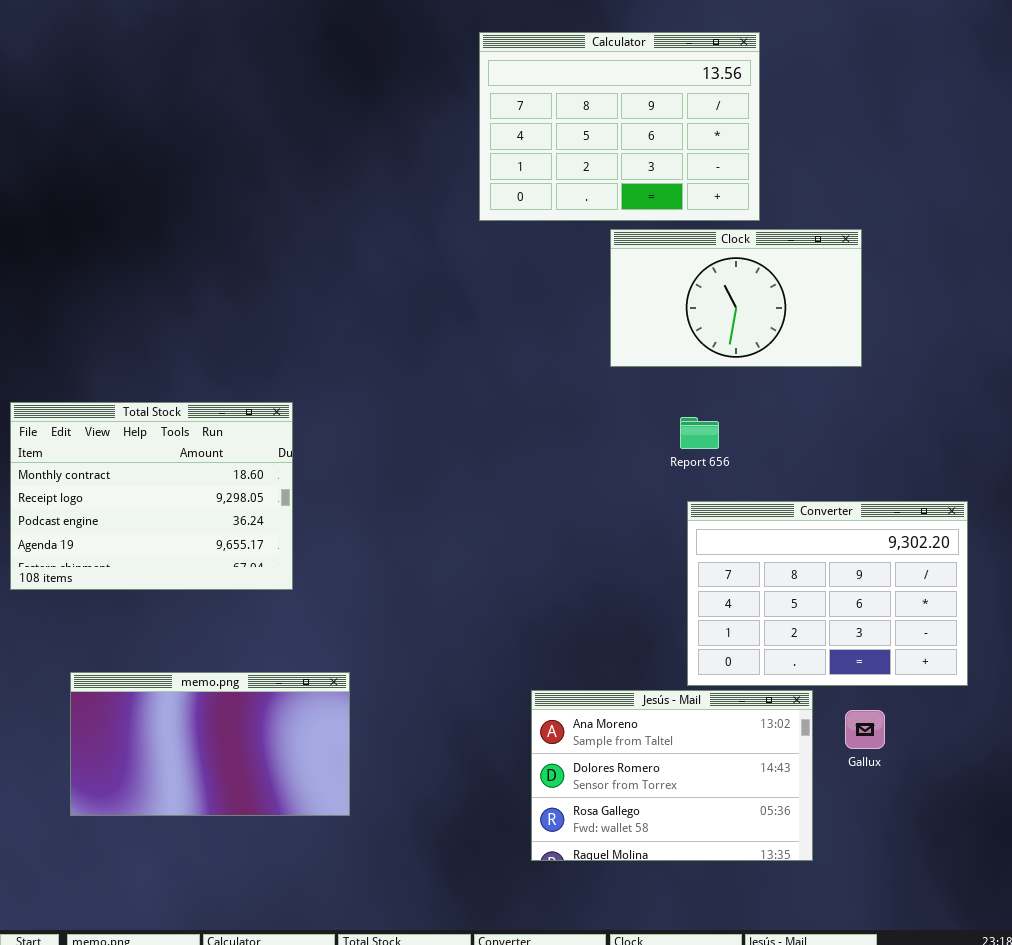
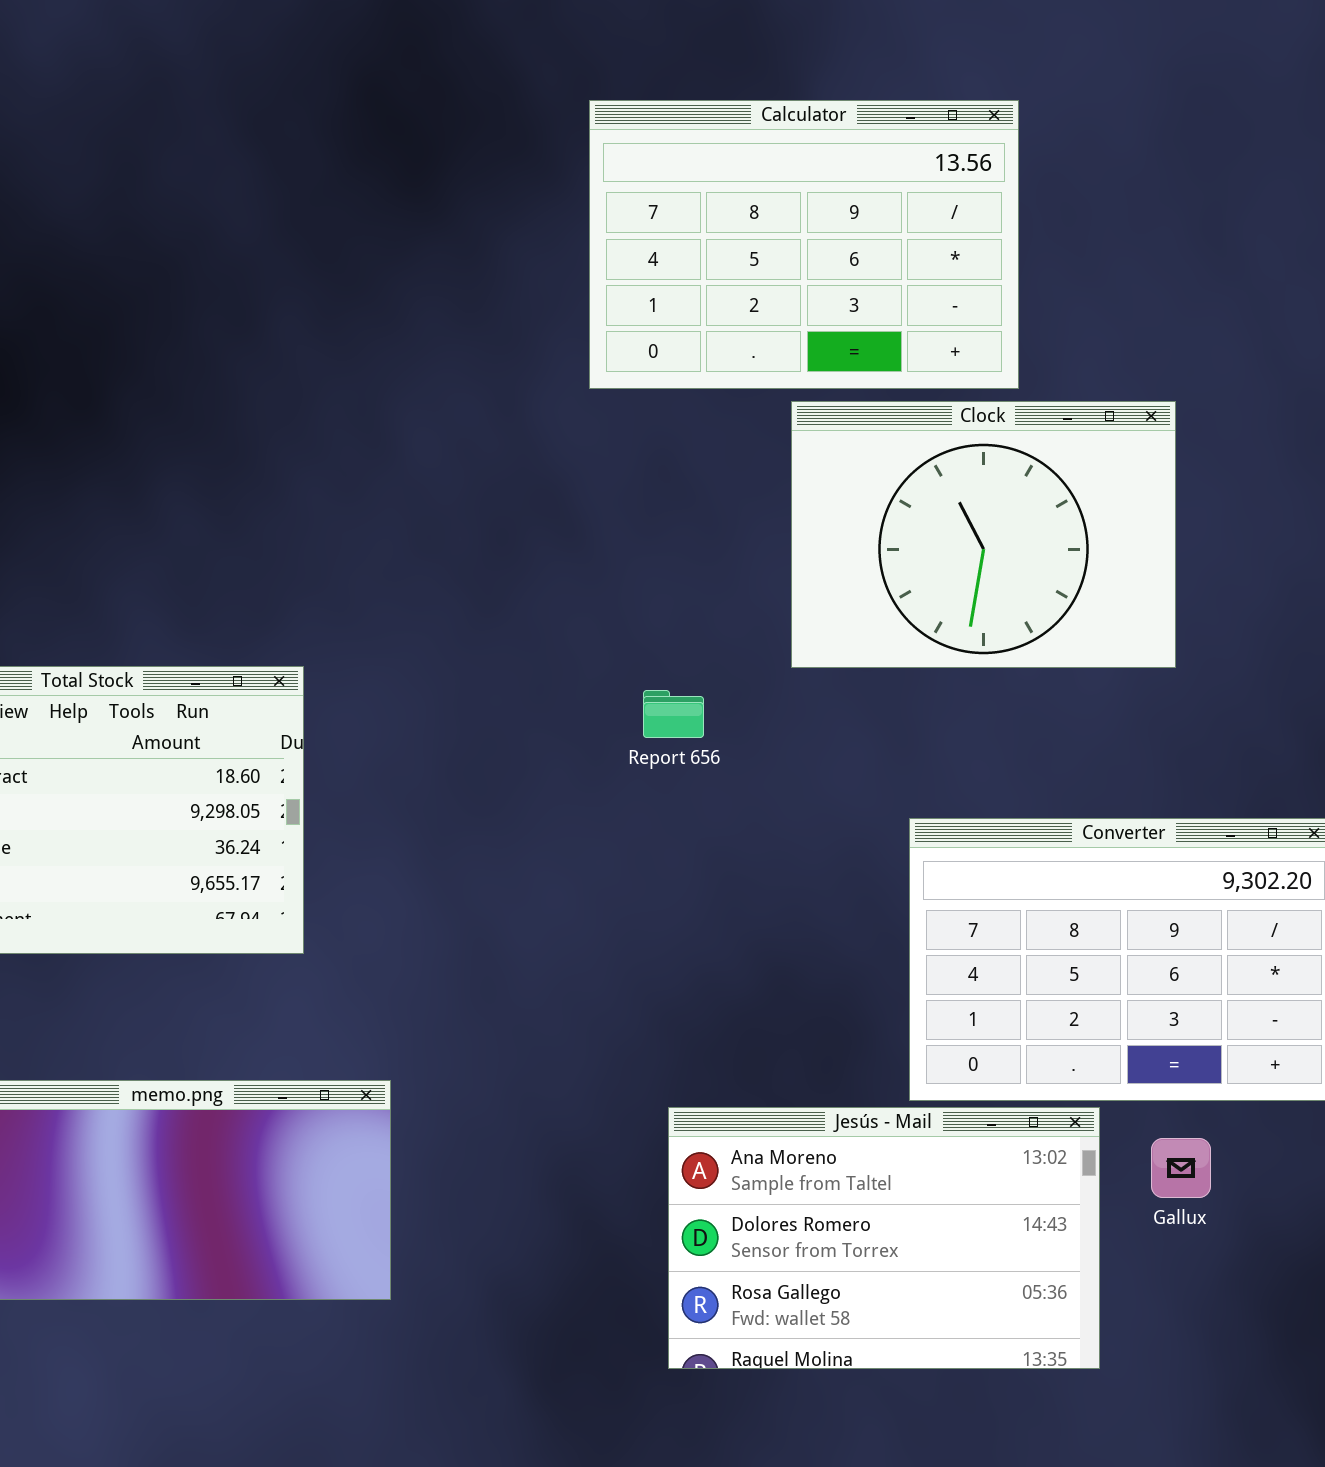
Clock: [610,229,862,367] -> [791,401,1176,668], resized
Report 656: [680,417,719,449] -> [643,690,704,738], moved

